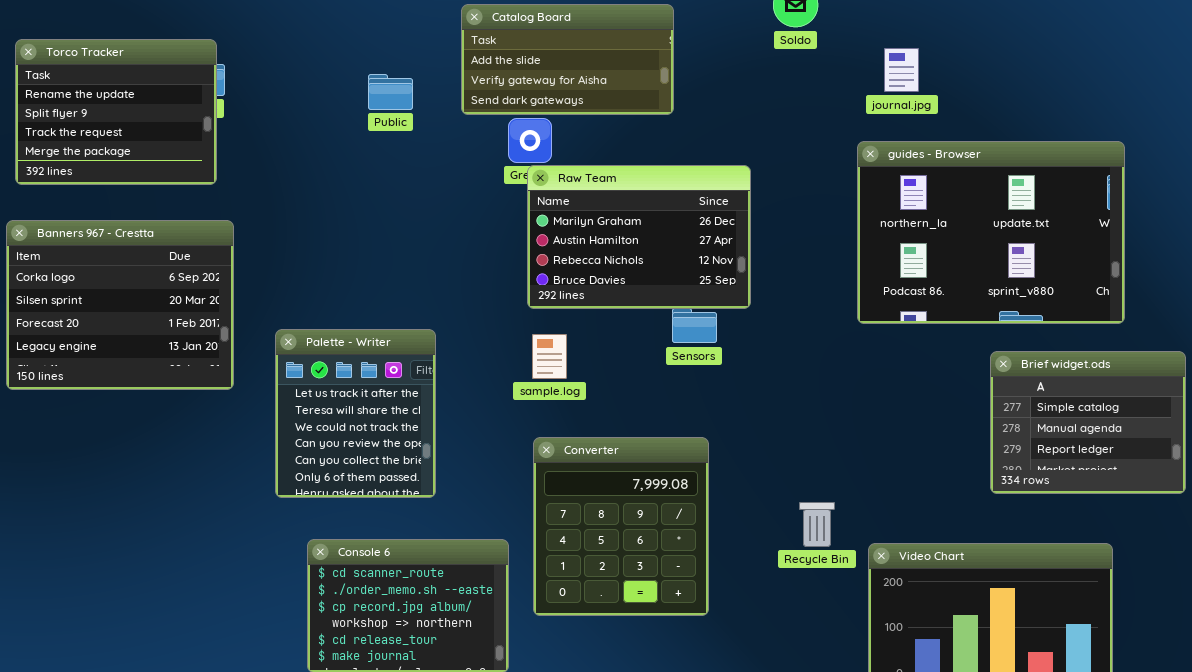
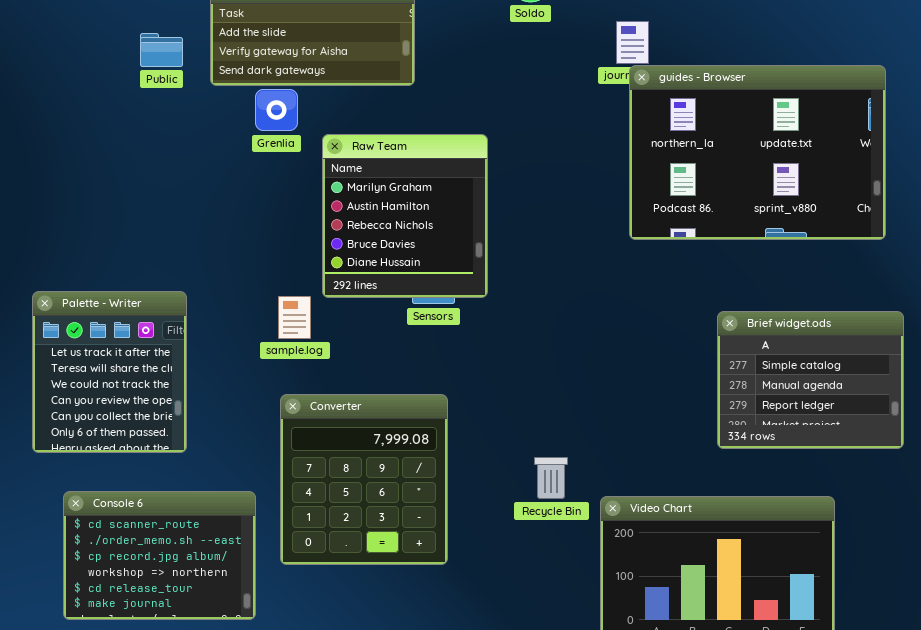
Public: [368,74,413,110] -> [140,33,183,67], moved
guides - Browser: [857,141,1125,324] -> [629,65,886,240], moved
Raw Team: [527,165,751,309] -> [322,134,488,298], resized

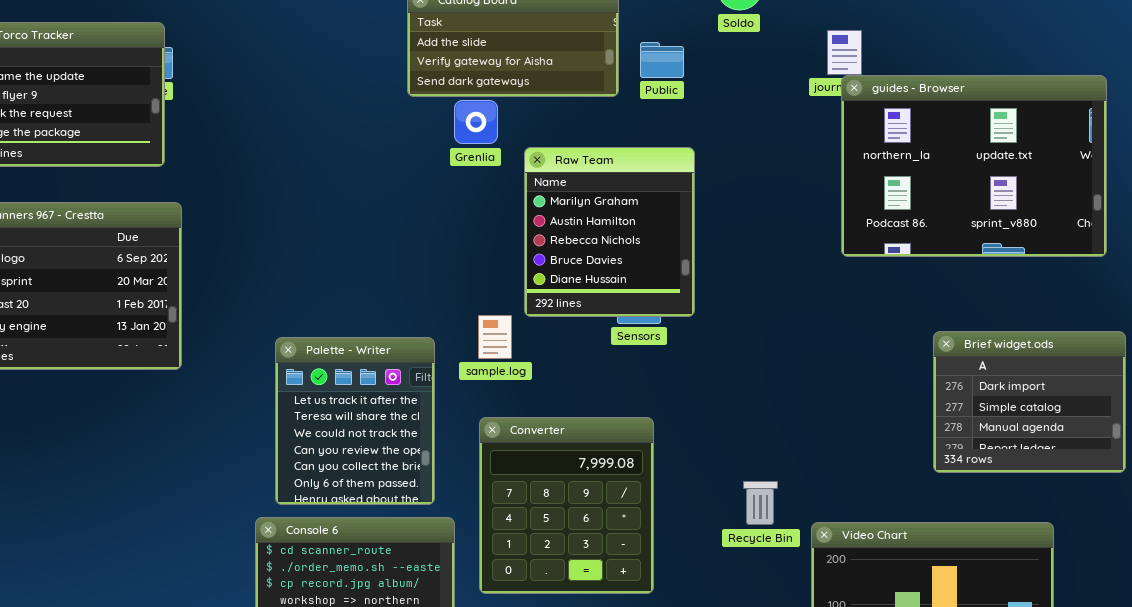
Public: [140,33,183,67] -> [640,42,684,78], moved
Palette - Writer: [32,291,187,453] -> [275,337,435,505], moved
Brief widget.ods: [717,311,904,449] -> [933,331,1126,473], scrolled up 1 row

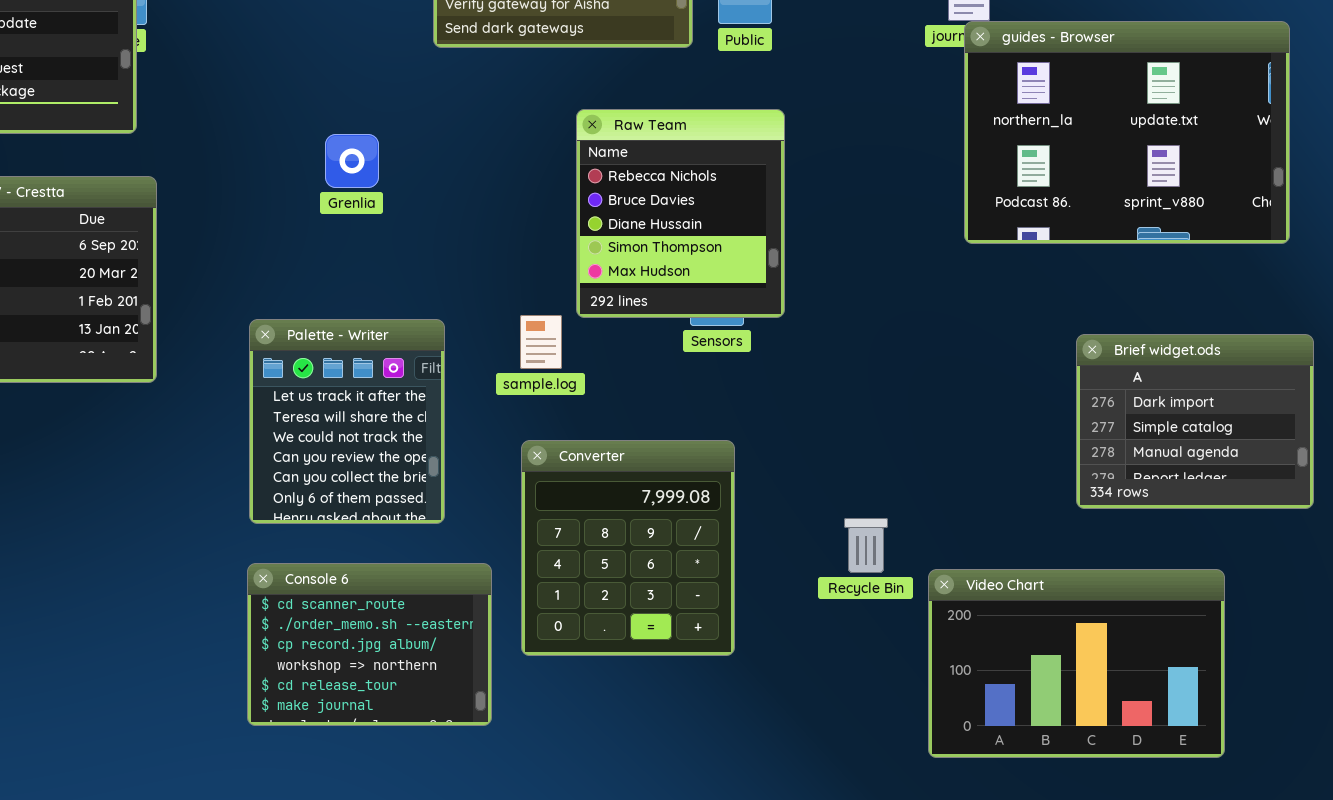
Grenlia: [454,100,498,144] -> [325,134,379,188], moved
Raw Team: [524,147,695,317] -> [576,109,785,318], scrolled down 2 rows
Palette - Writer: [275,337,435,505] -> [249,319,445,524], moved

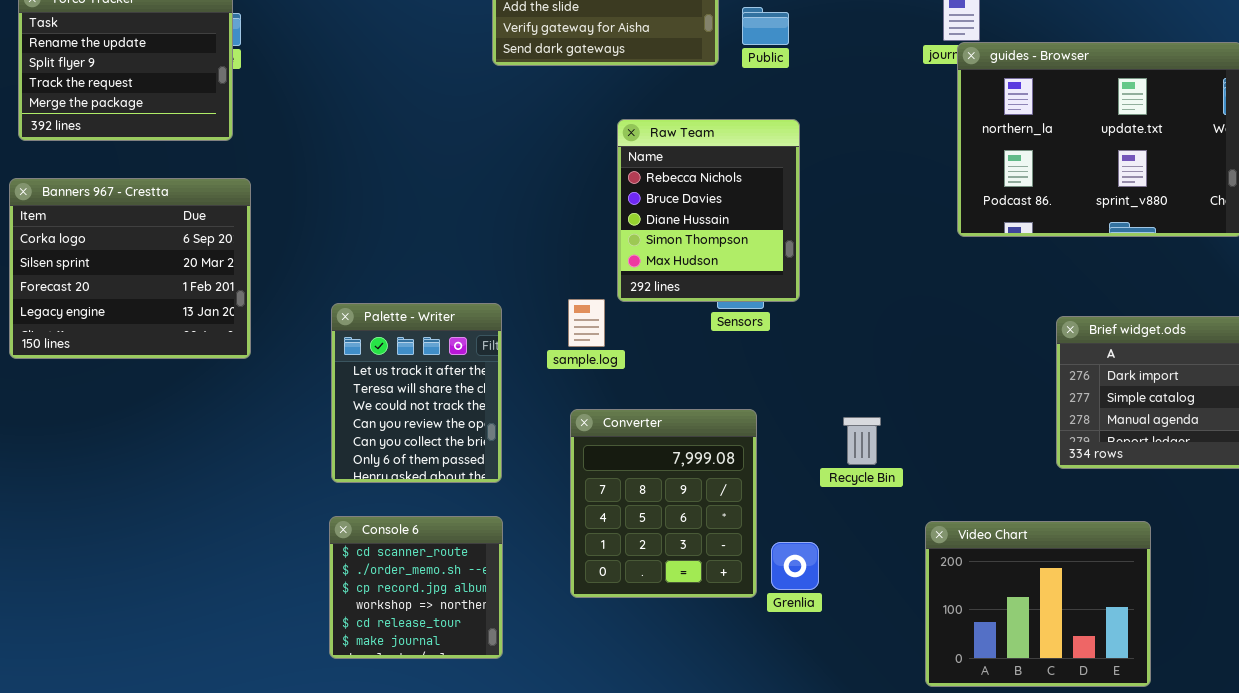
Grenlia: [325,134,379,188] -> [771,542,819,590], moved
Recycle Bin: [844,518,888,573] -> [843,417,881,465], moved
Console 6: [247,563,492,726] -> [329,516,503,659], resized
Video Chart: [928,569,1225,758] -> [925,521,1151,687], resized

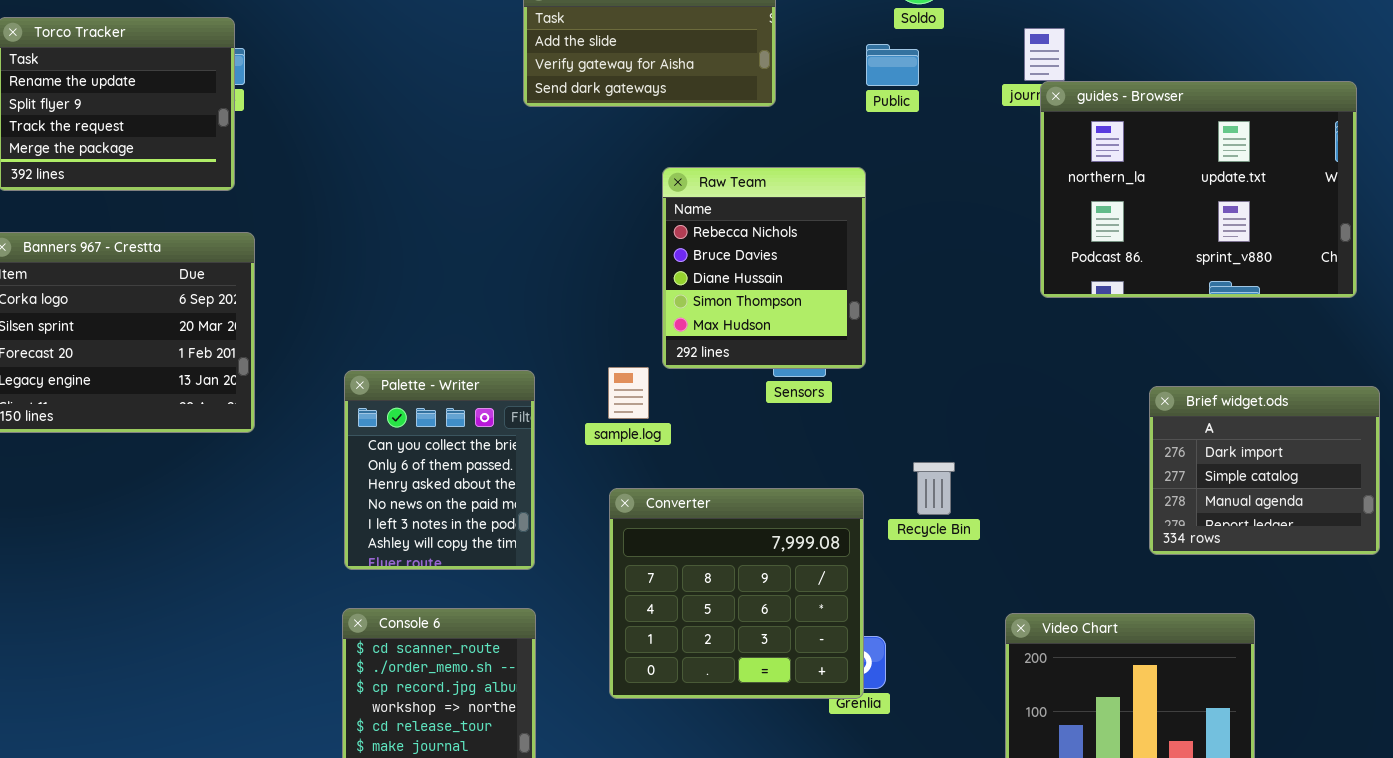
Public: [742,7,789,45] -> [866,44,919,86], moved
Palette - Writer: [331,303,502,483] -> [344,370,535,570], scrolled down 4 rows
Converter: [570,409,757,598] -> [609,488,864,699], resized
Recycle Bin: [843,417,881,465] -> [913,462,955,515], moved

